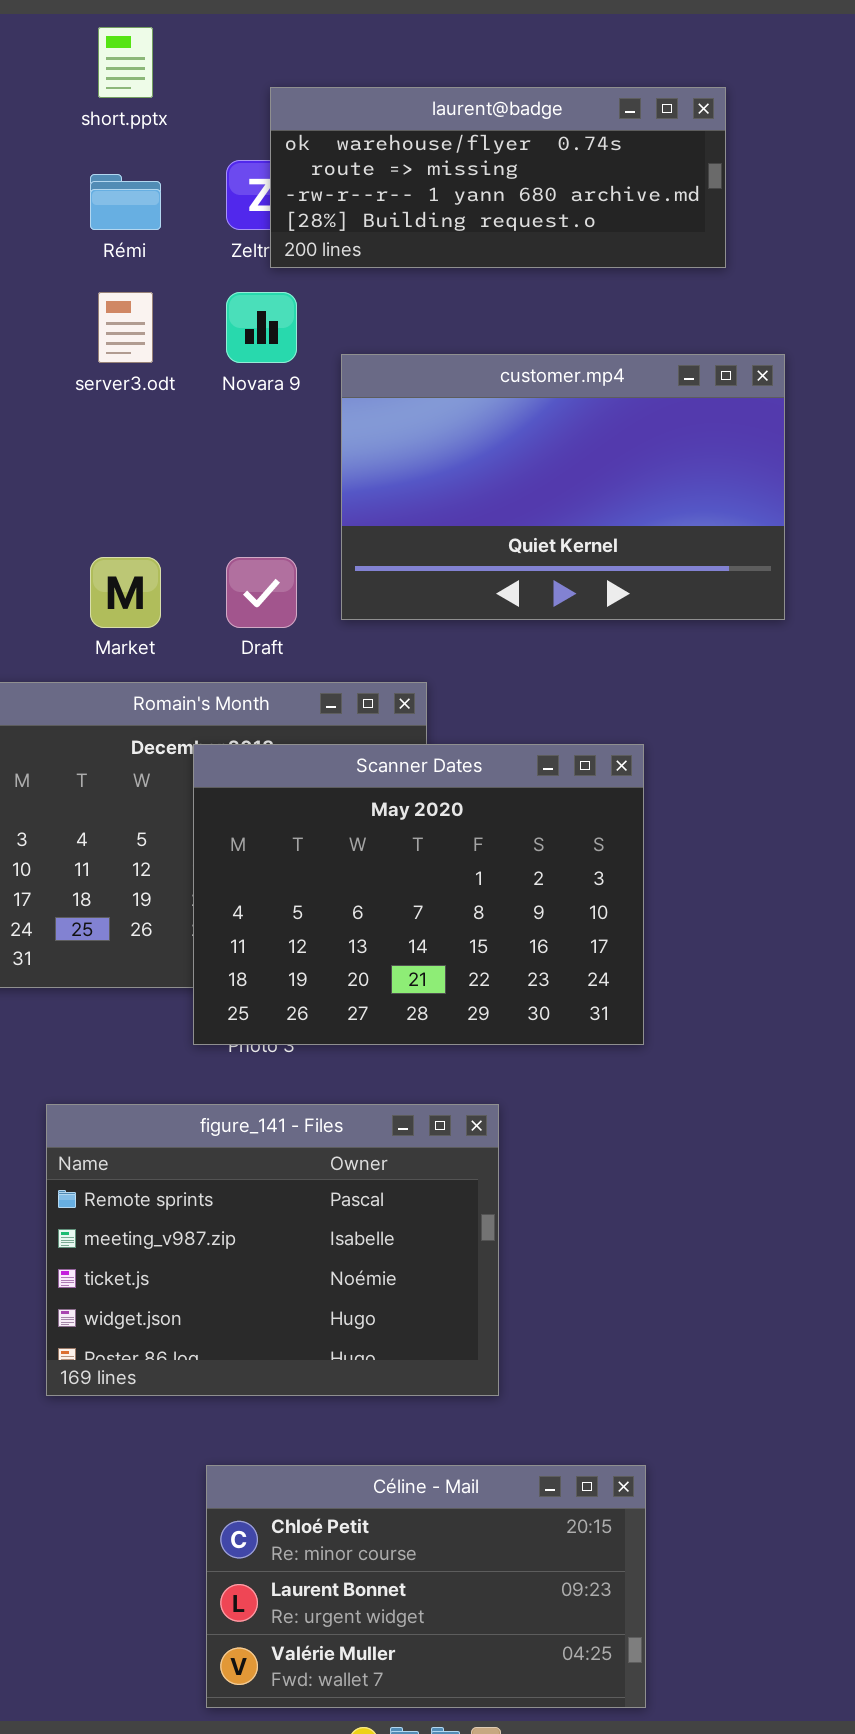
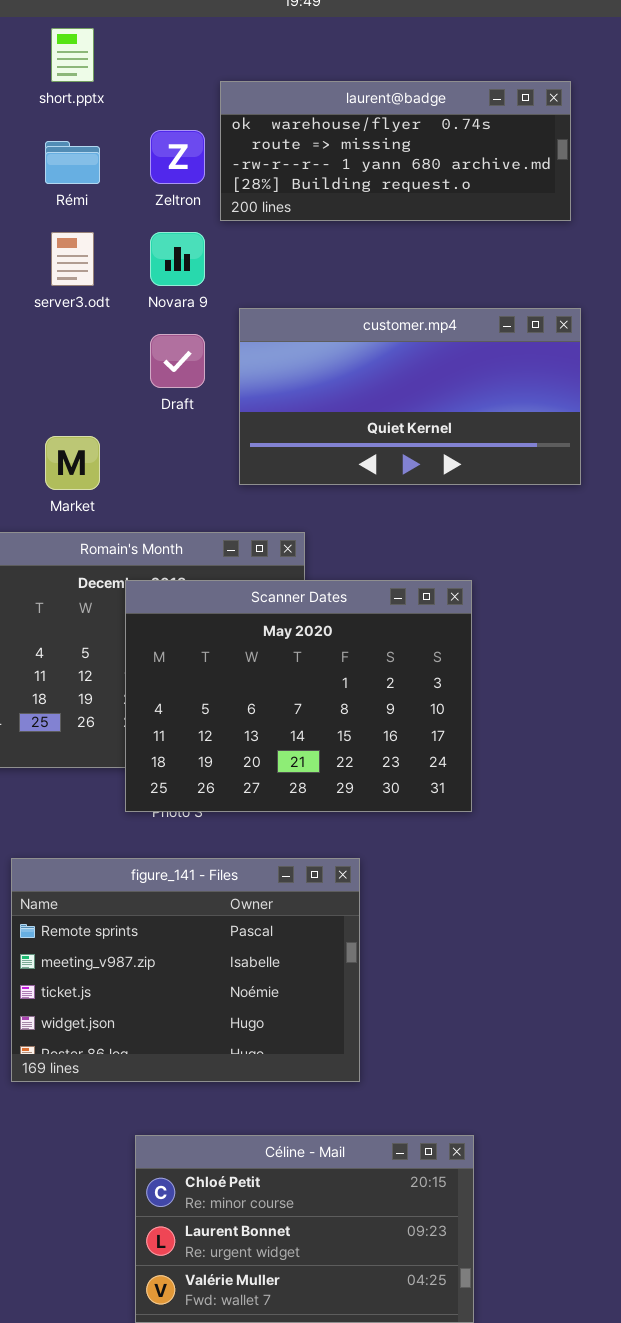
laurent@badge: [270,87,726,268] -> [220,81,571,221], moved
customer.mp4: [341,354,785,620] -> [239,308,581,485], resized
Draft: [226,557,297,628] -> [150,334,205,388], moved

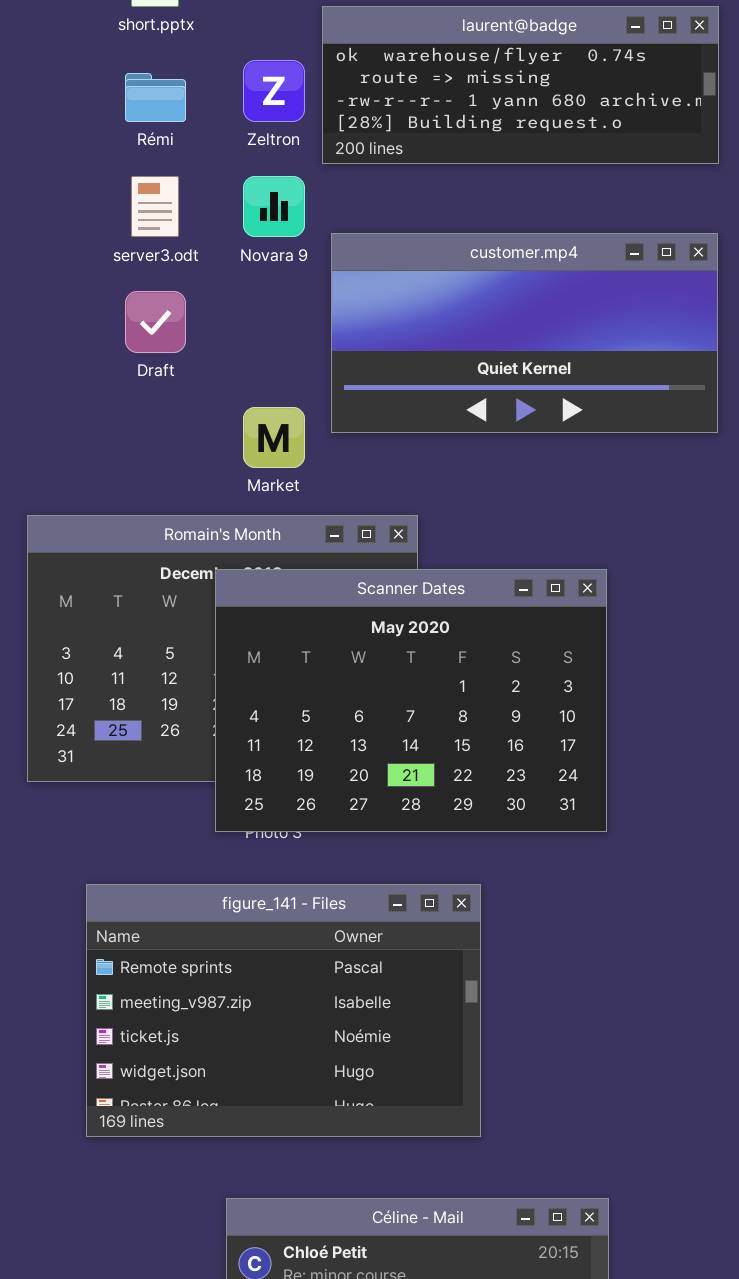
customer.mp4: [239,308,581,485] -> [331,233,718,433], moved
Draft: [150,334,205,388] -> [125,291,186,353], moved
Market: [45,436,100,490] -> [243,407,305,468], moved

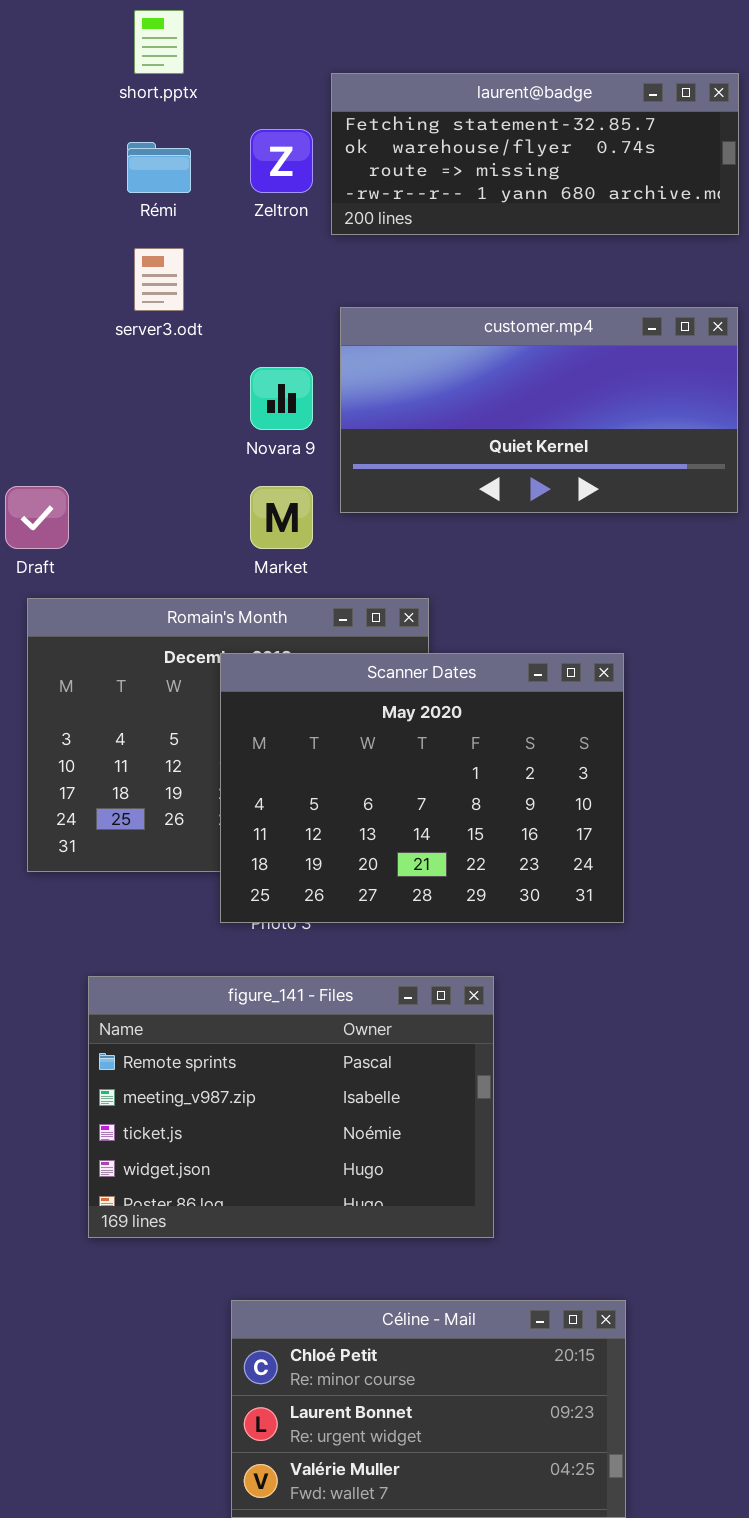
laurent@badge: [322,6,719,164] -> [331,73,739,235], scrolled up 1 row
Novara 9: [243,176,305,237] -> [250,367,313,430], moved
Draft: [125,291,186,353] -> [5,486,69,549], moved

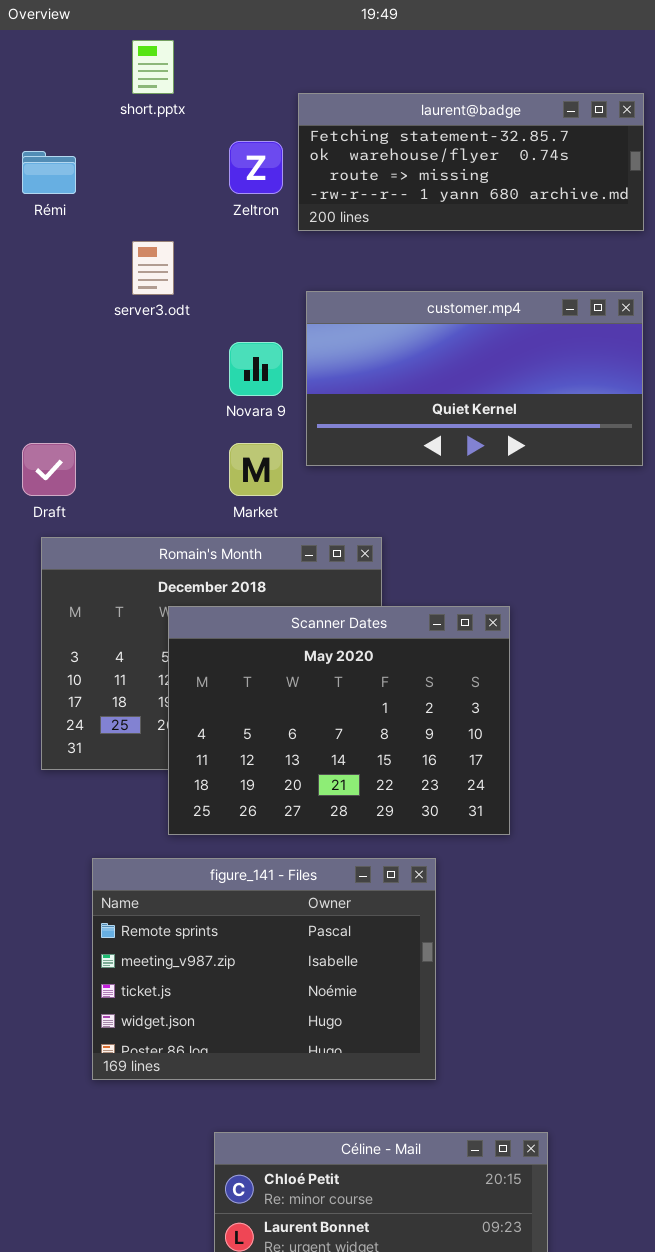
Rémi: [127,142,191,193] -> [22,151,76,194], moved
Scanner Dates: [220,653,624,923] -> [168,606,510,835], moved

